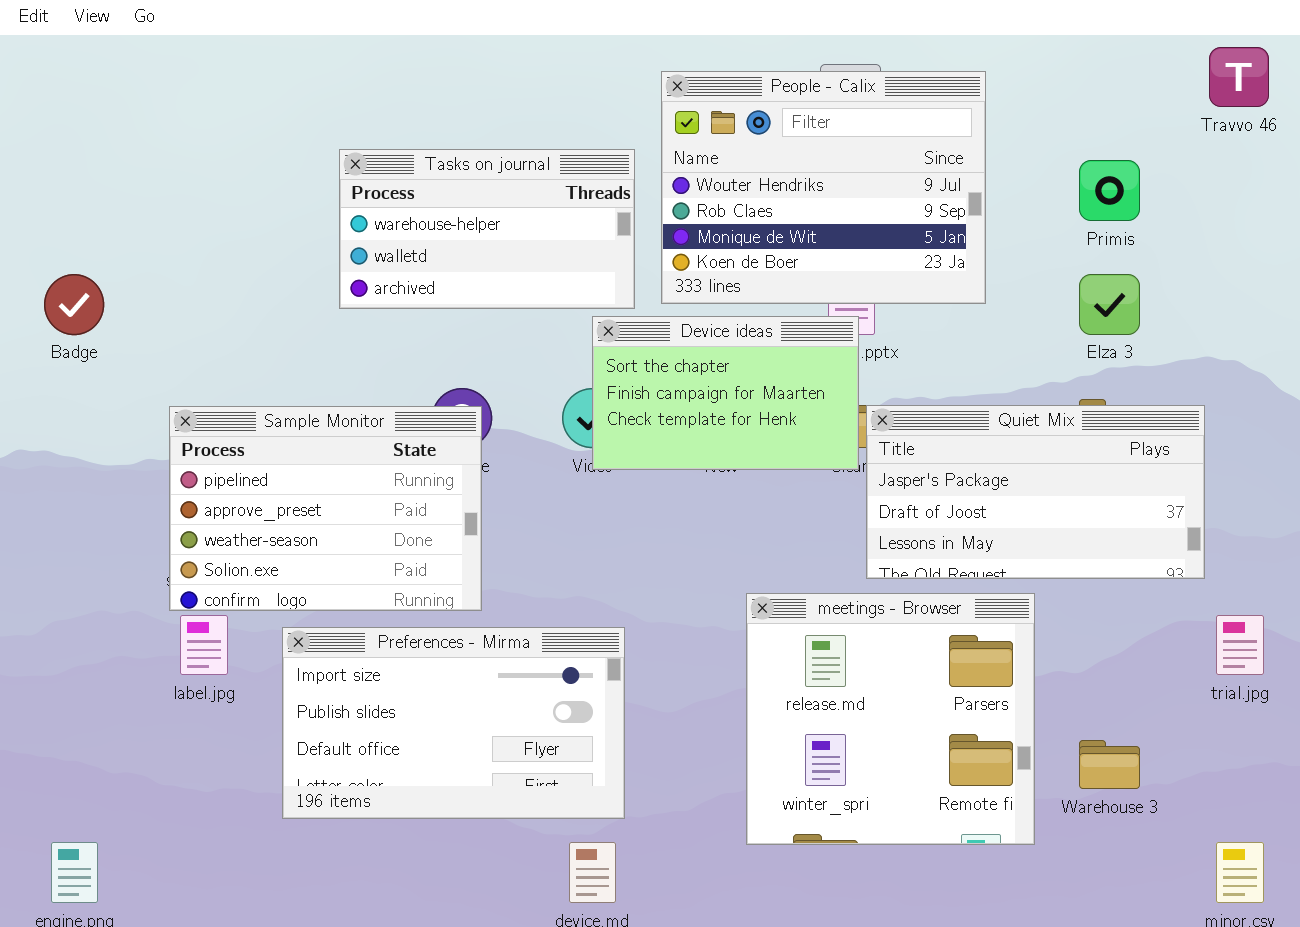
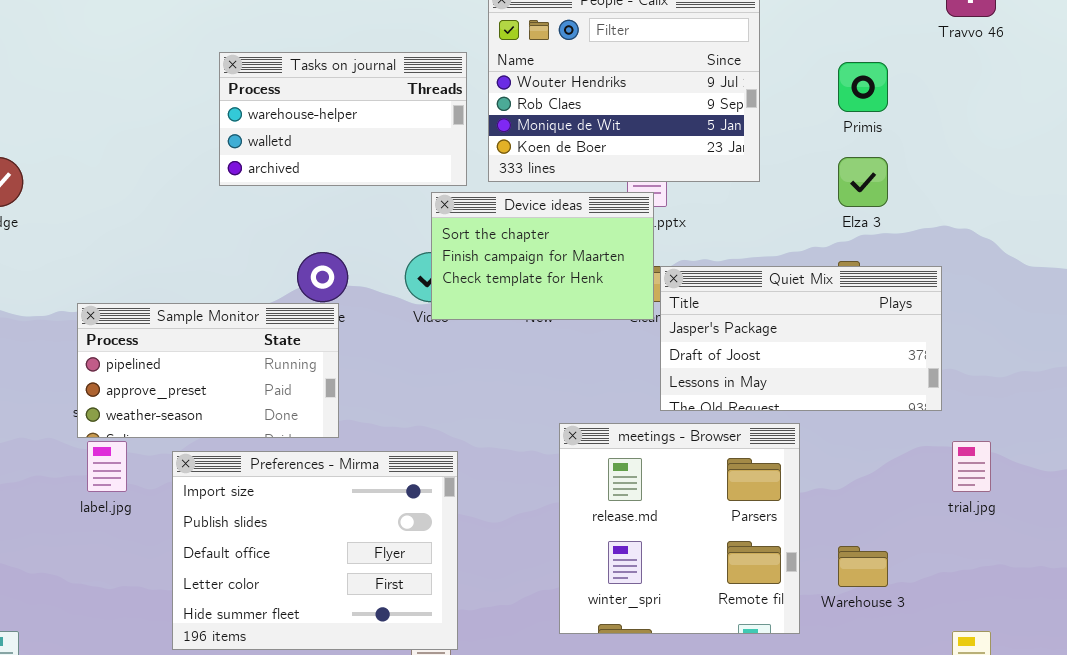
Sample Monitor: [169,406,482,611] -> [77,303,339,438], resized
Preferences - Mirma: [282,627,625,819] -> [172,451,458,650], resized

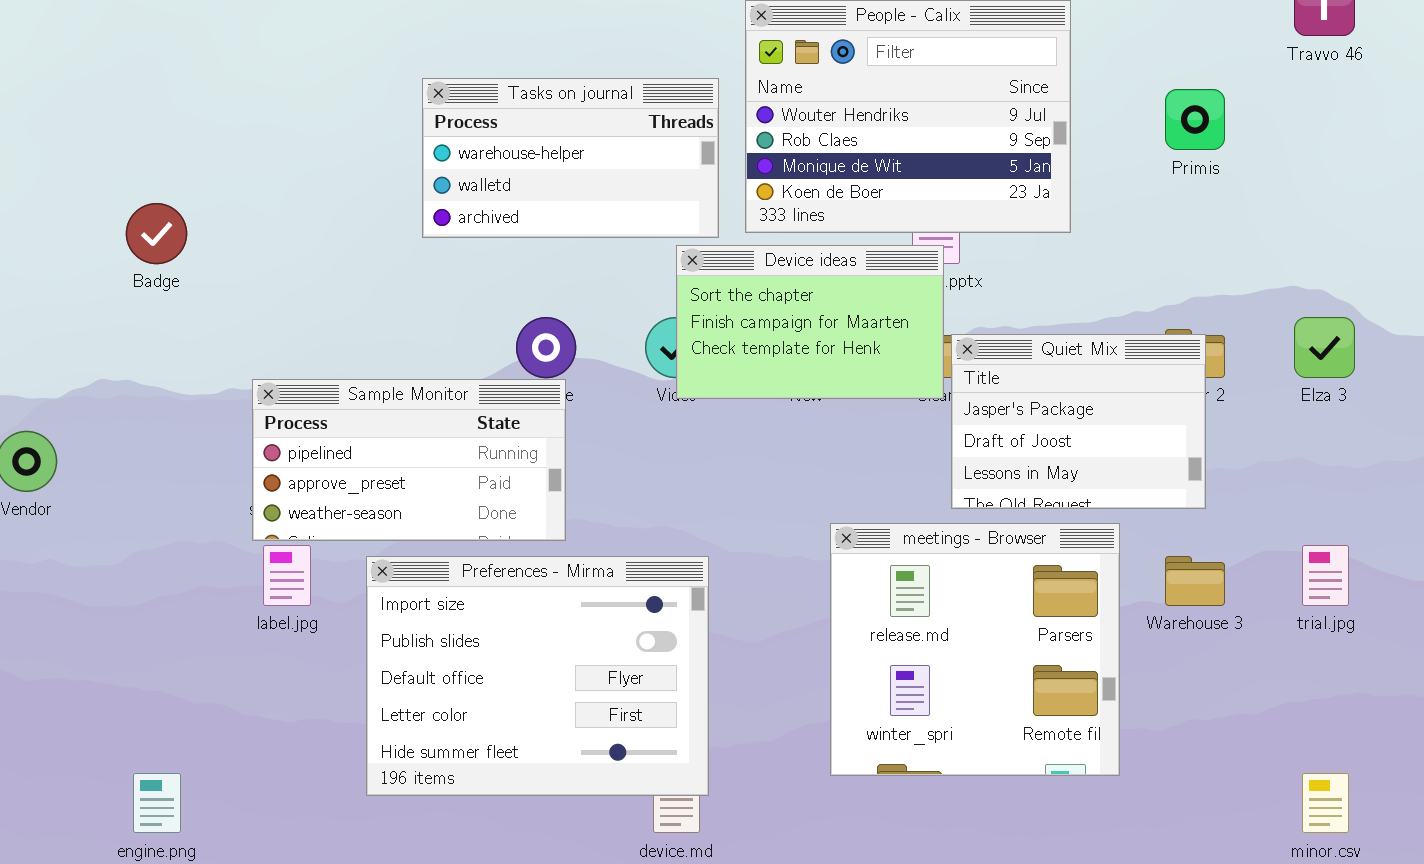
Elza 3: [838,157,888,207] -> [1294,317,1355,378], moved
Quiet Mix: [660,266,942,411] -> [951,334,1206,509], resized
Warehouse 3: [838,546,888,587] -> [1165,556,1225,606], moved

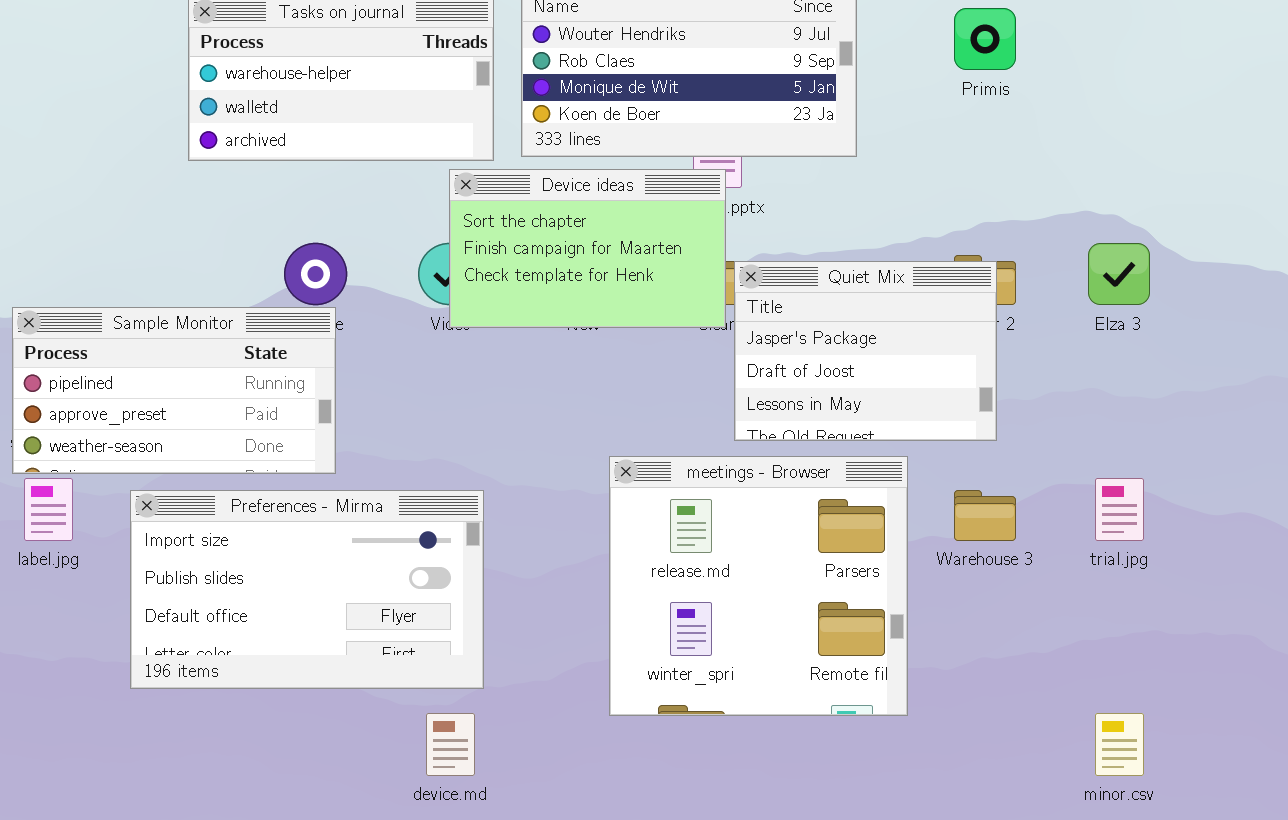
Preferences - Mirma: [366,556,709,796] -> [130,490,484,689], resized

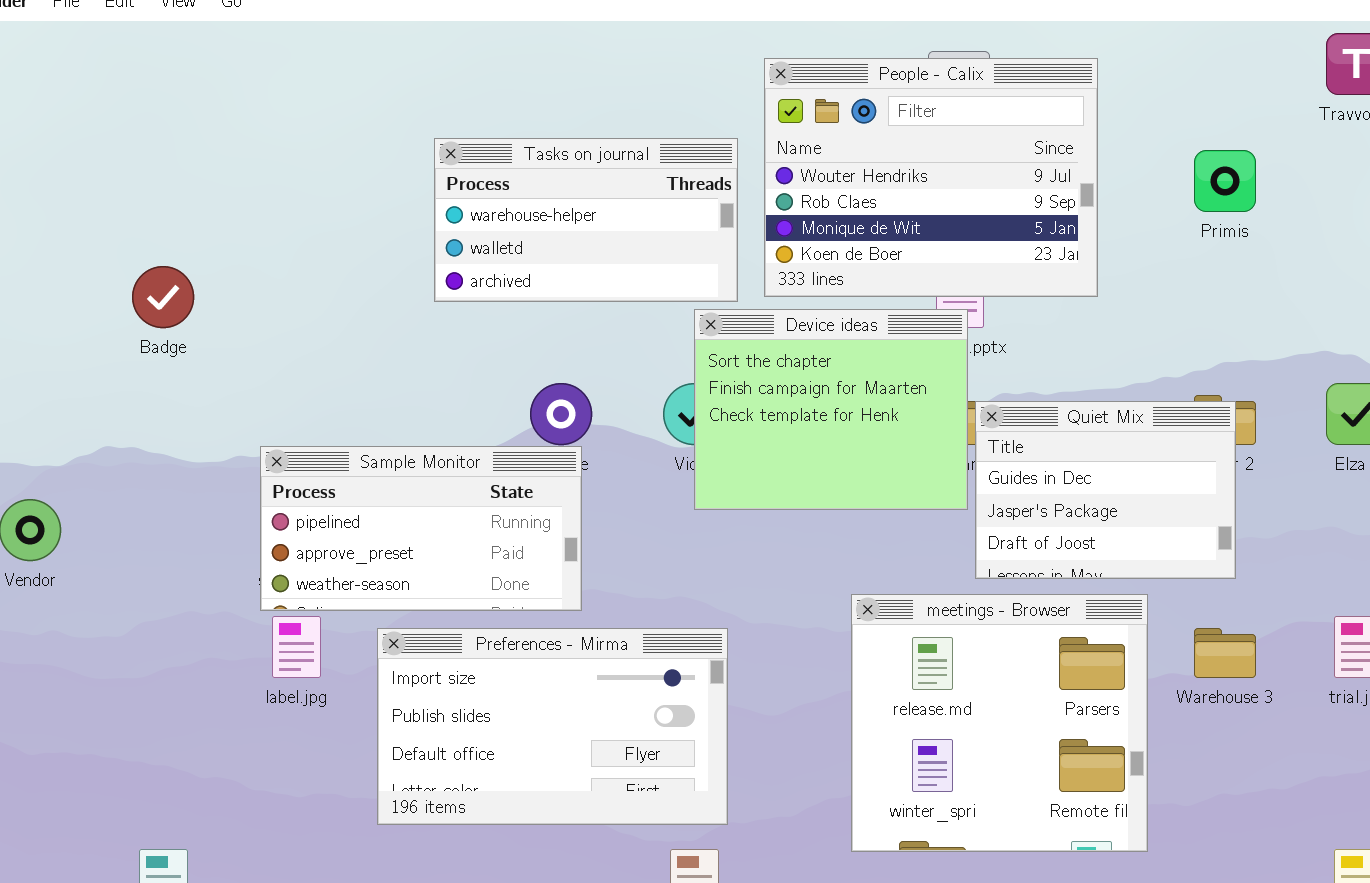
Device ideas: [449,169,726,328] -> [694,309,968,510], resized
Quiet Mix: [734,261,997,441] -> [975,401,1236,579], scrolled up 1 row

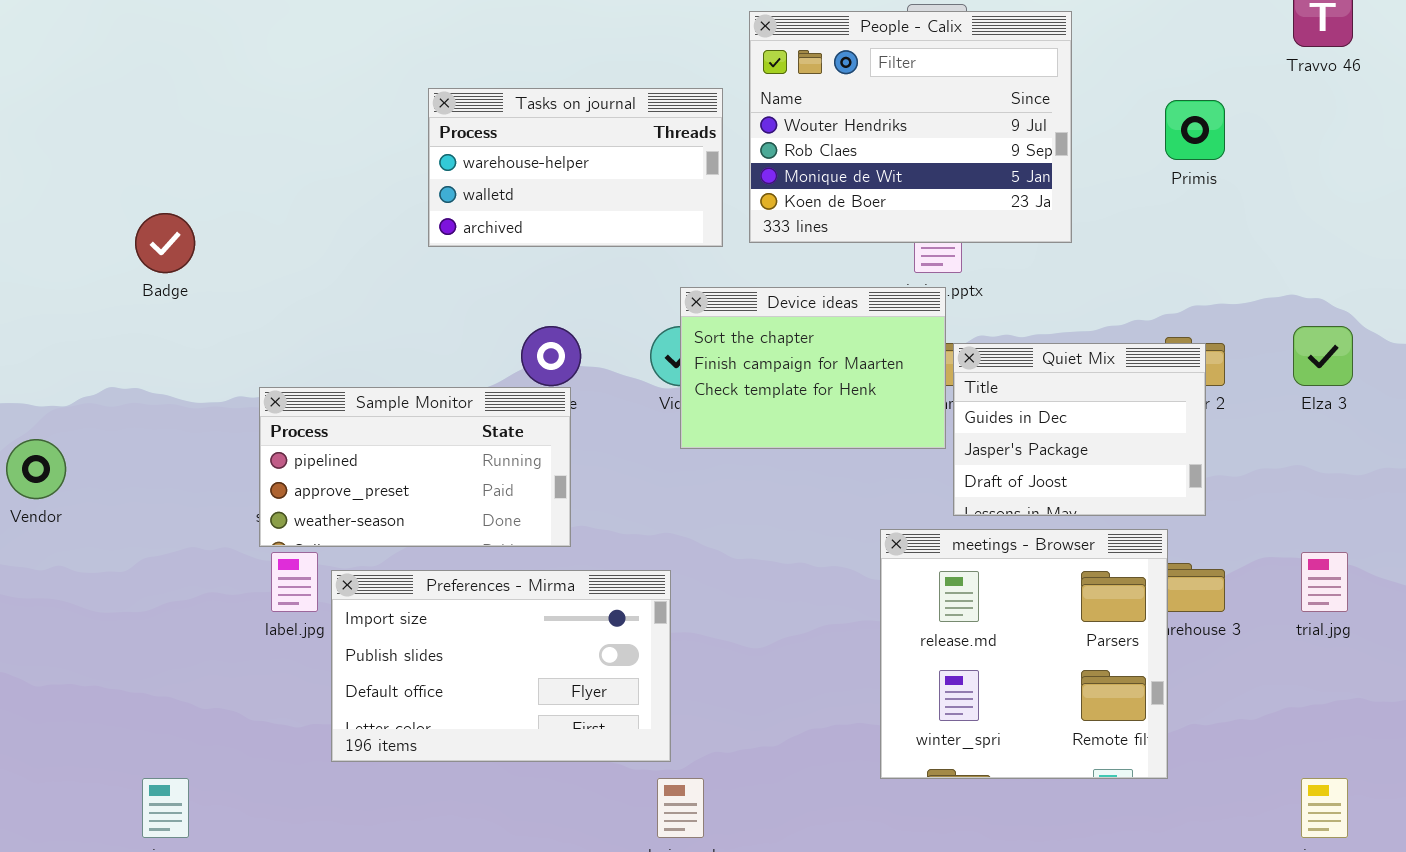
Device ideas: [694,309,968,510] -> [680,287,946,449], resized
meetings - Browser: [851,594,1148,852] -> [880,529,1168,779], moved
Preferences - Mirma: [377,628,728,825] -> [331,570,671,762], moved

